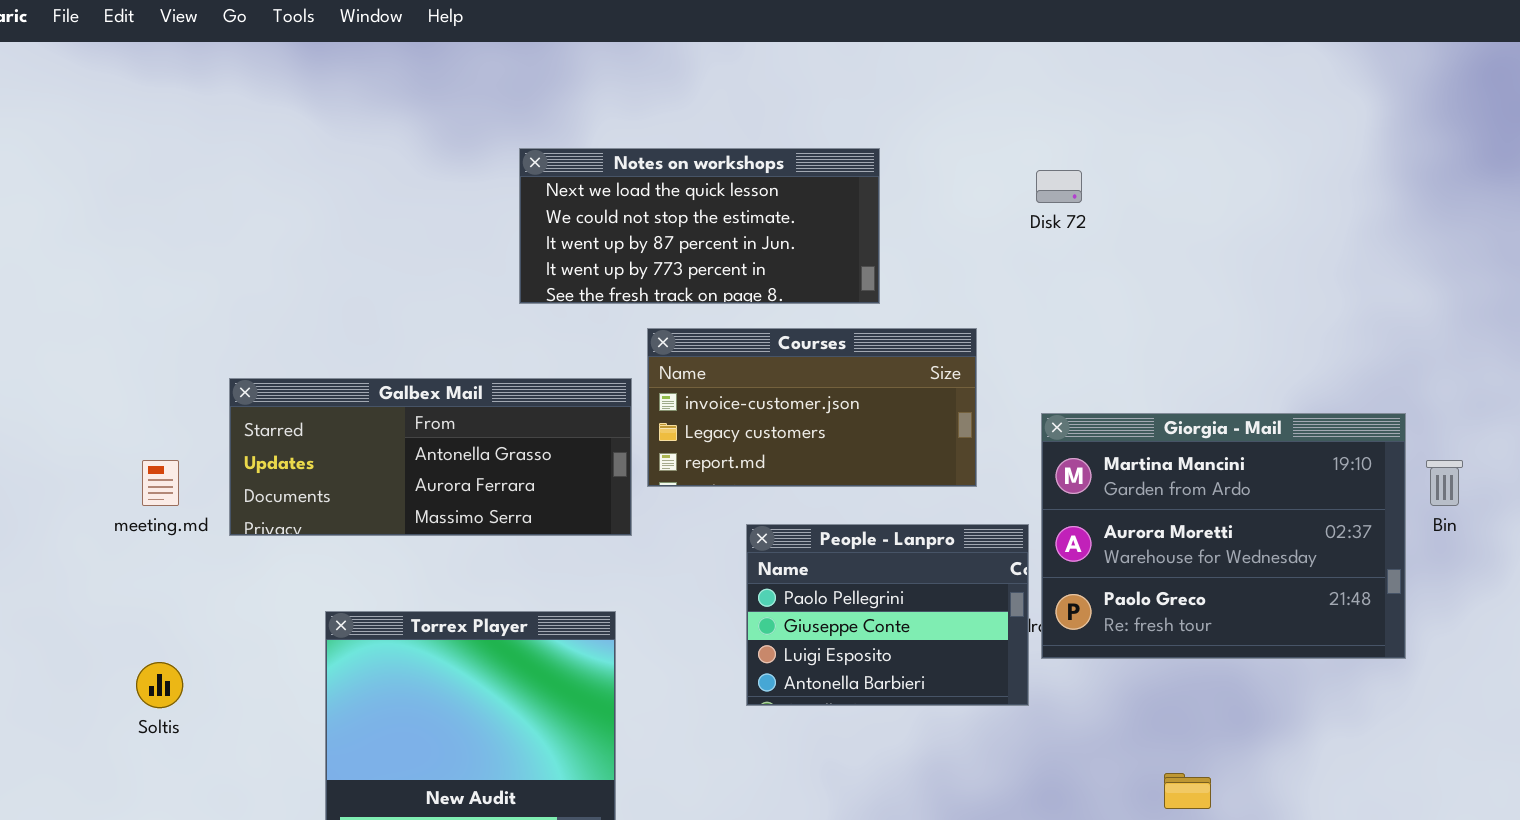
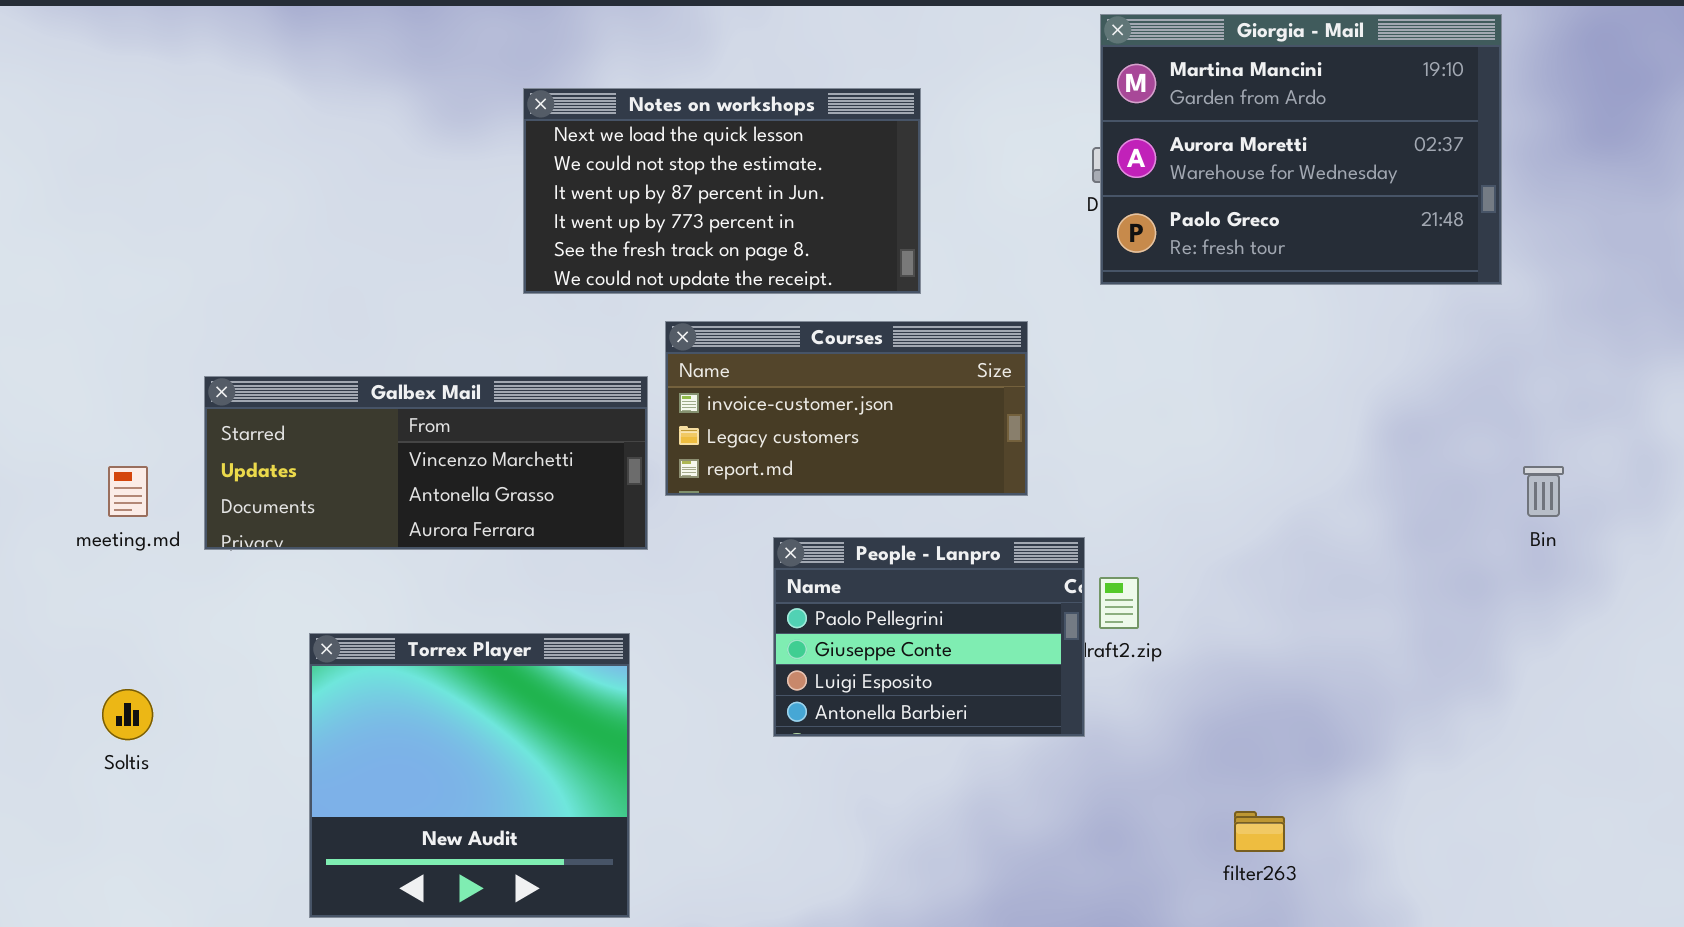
Notes on workshops: [519,148,880,304] -> [523,88,921,294], resized
Galbex Mail: [229,378,632,536] -> [204,376,648,550], scrolled up 1 row
Giorgia - Mail: [1041,413,1406,659] -> [1100,14,1502,285], moved

